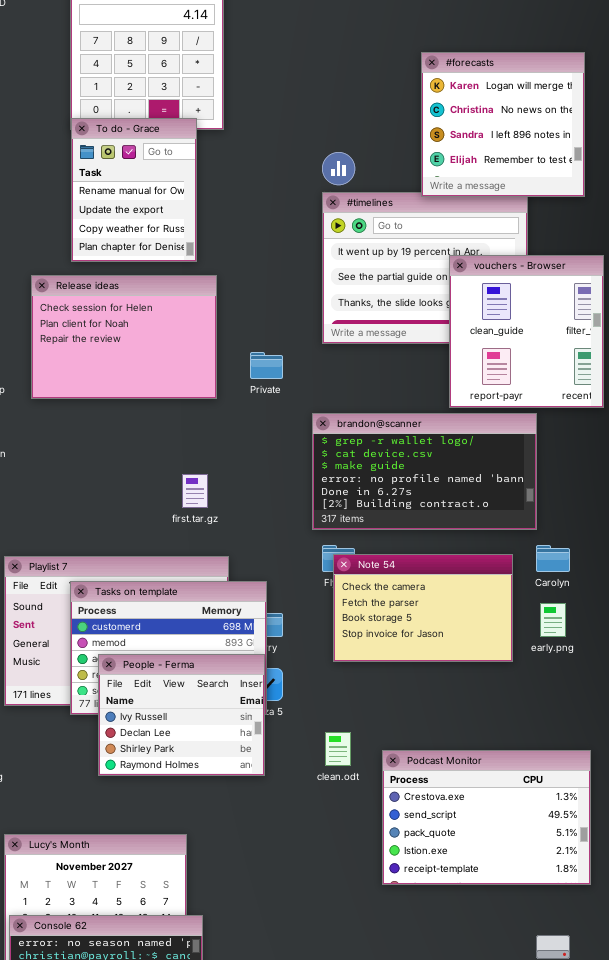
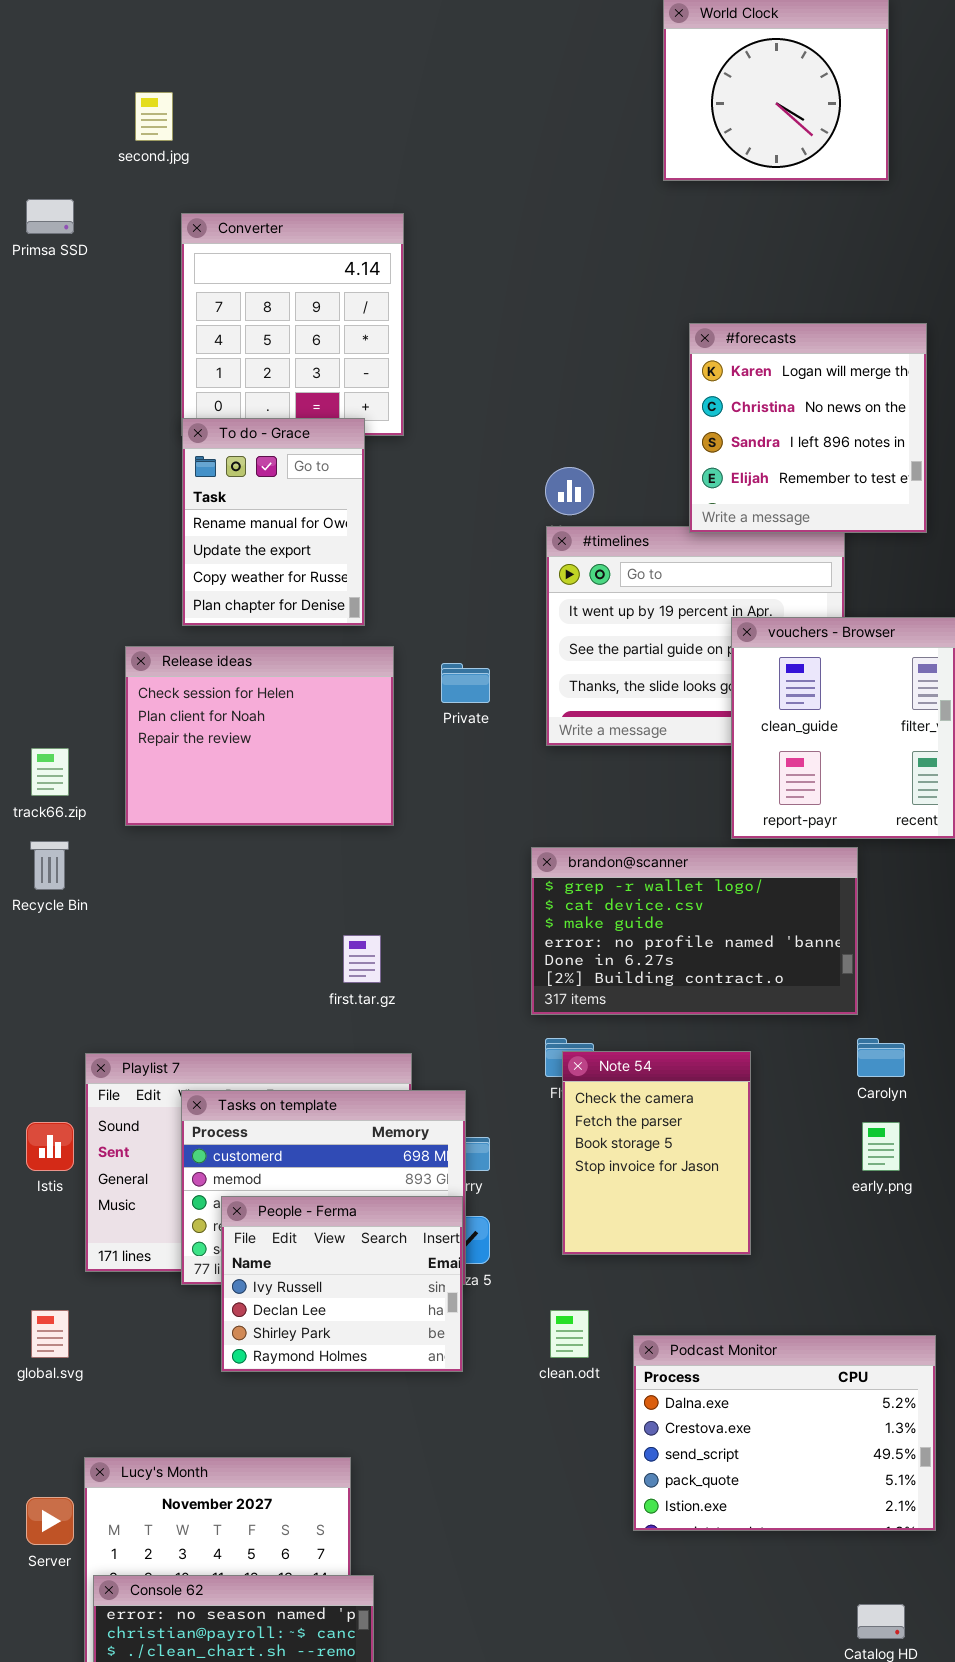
Private: [250,352,283,379] -> [441,663,490,703], moved
Note 54: [333,554,513,662] -> [562,1051,751,1255], resized
Podcast Monitor: [382,750,591,885] -> [633,1335,936,1531], scrolled up 1 row

